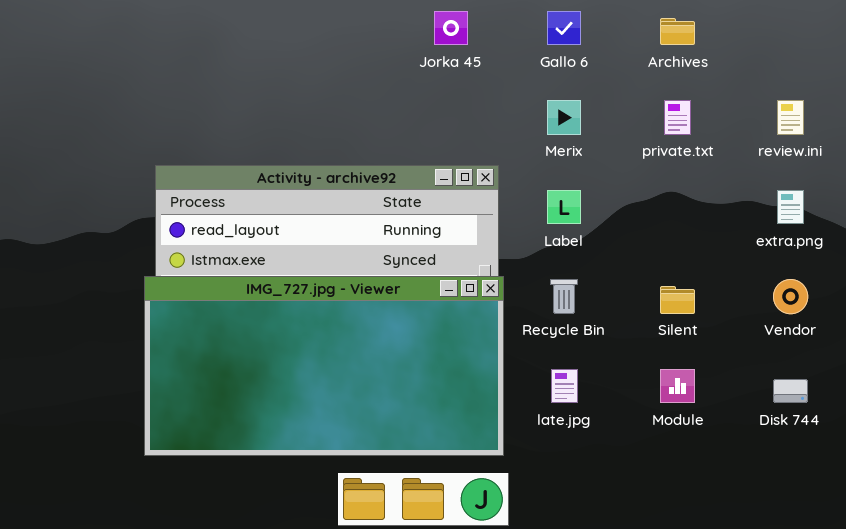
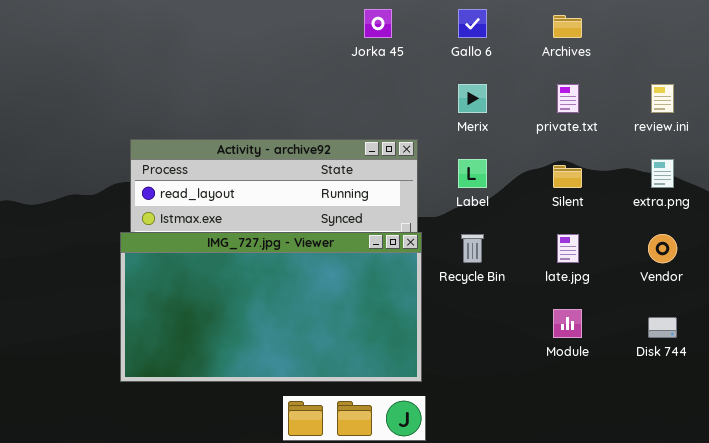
Silent: [660,286,695,314] -> [553,165,582,188], moved
late.jpg: [551,369,578,403] -> [557,234,579,263], moved

